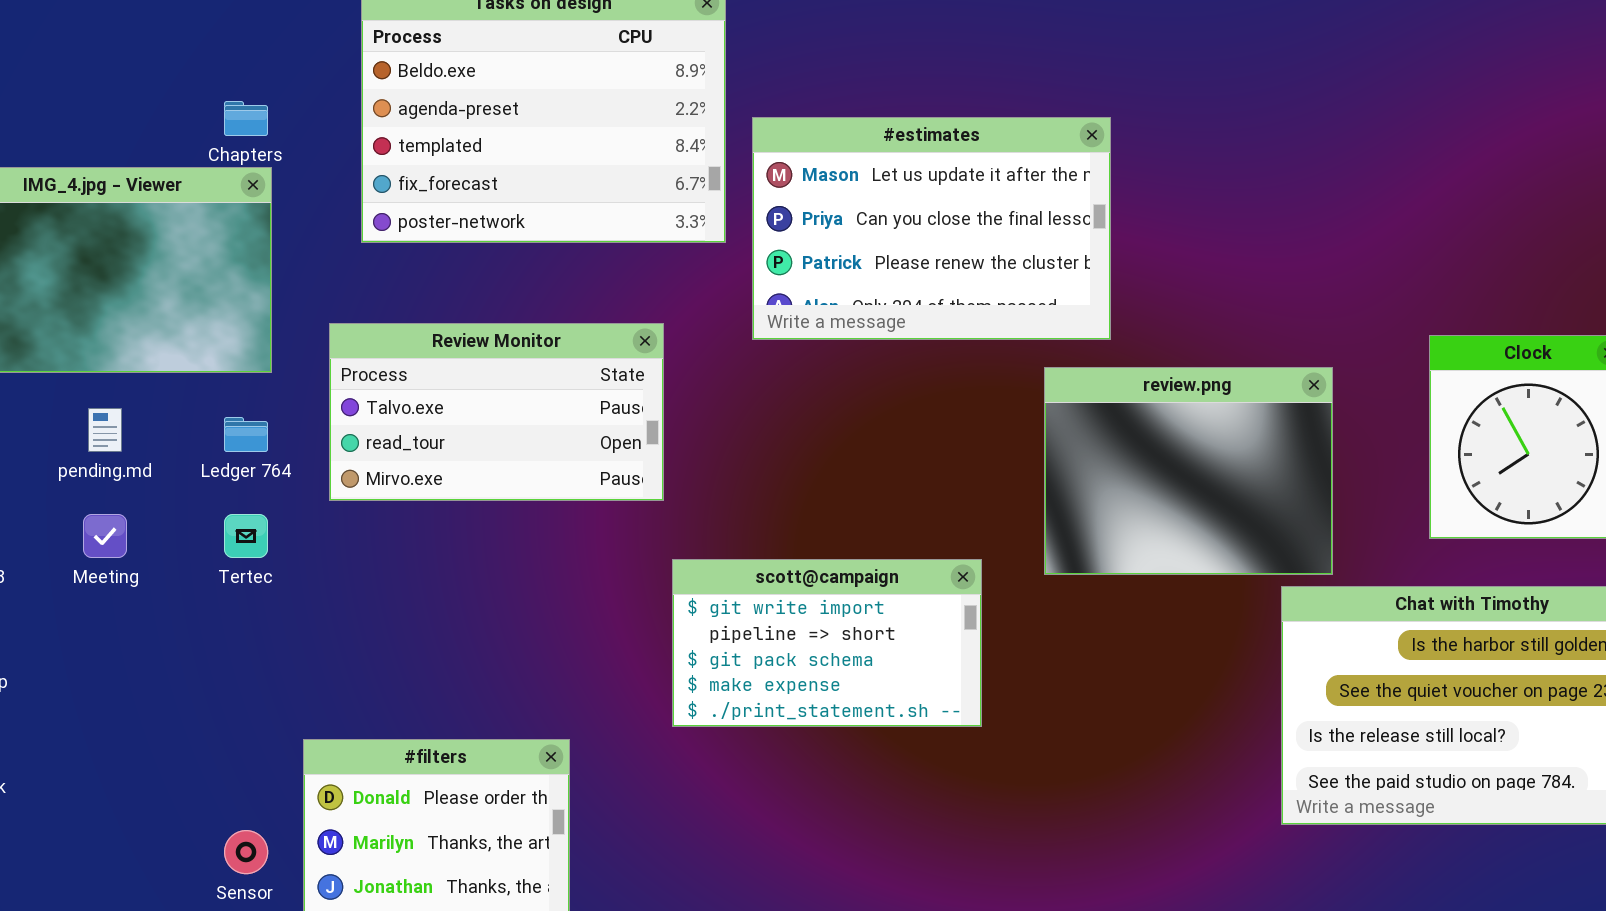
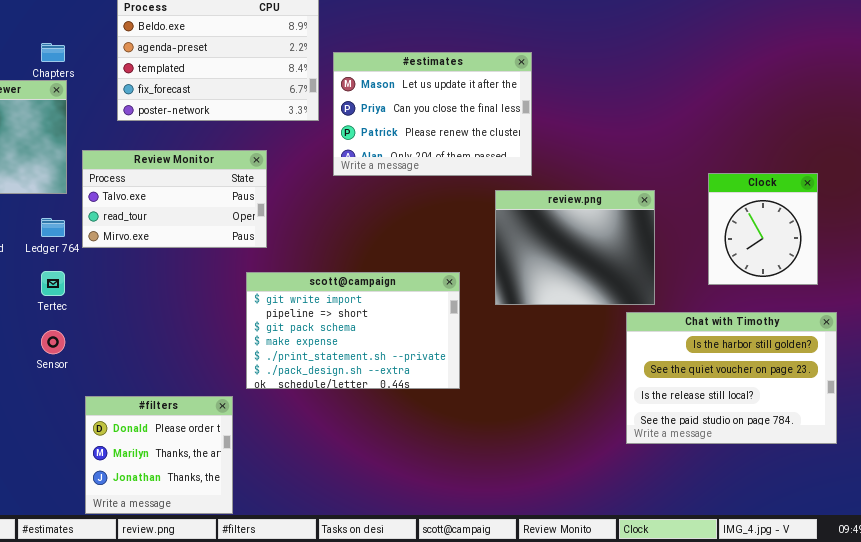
Review Monitor: [329,323,664,501] -> [82,150,267,248], moved
scott@campaign: [672,559,982,727] -> [246,272,460,389], resized
Sensor: [224,830,268,874] -> [41,330,65,354], moved

